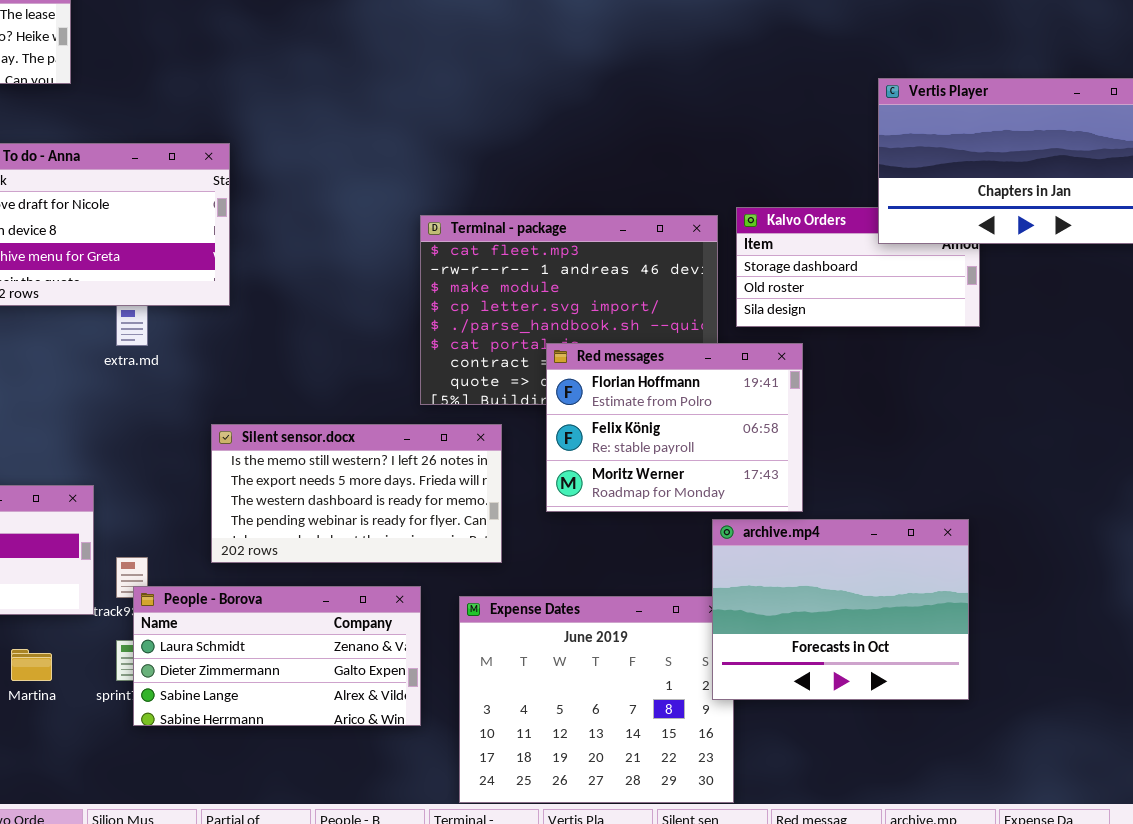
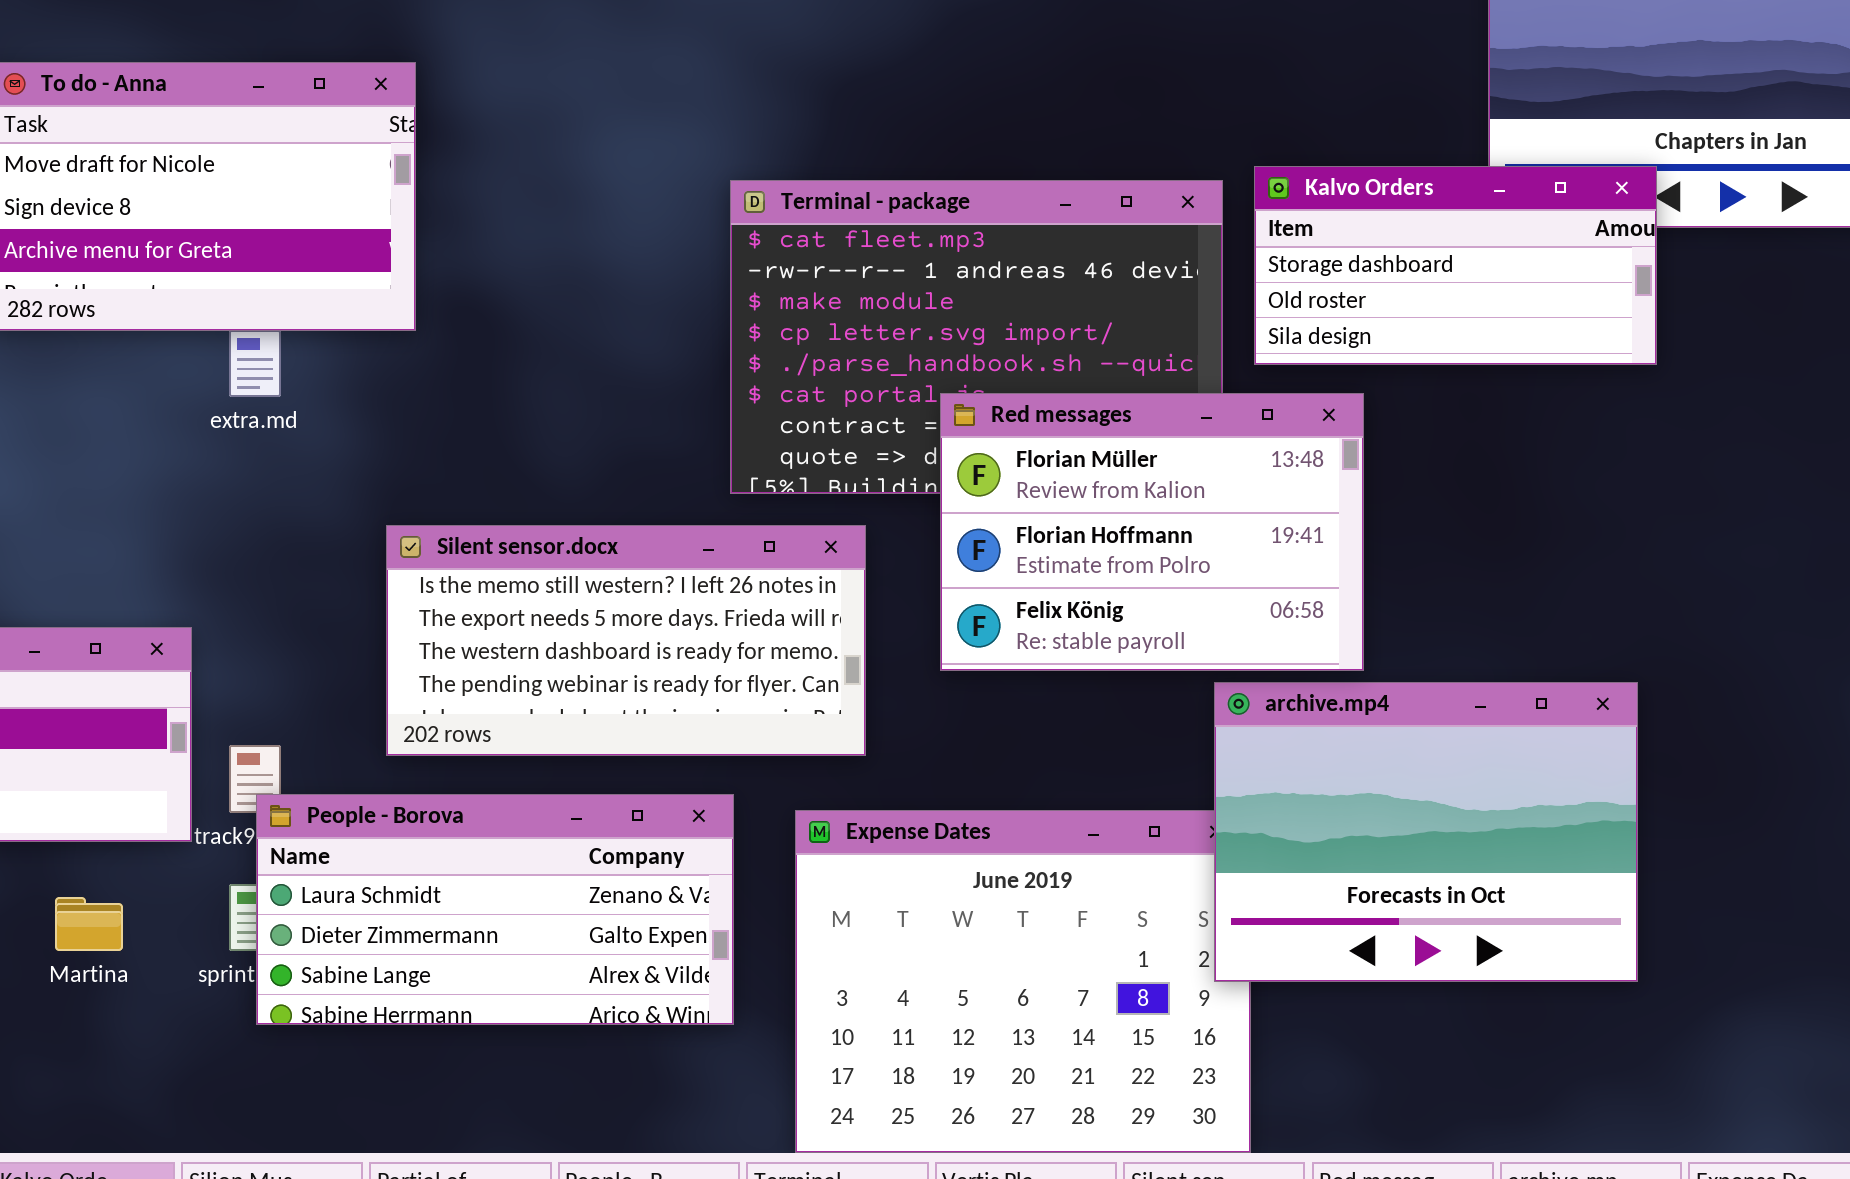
Kalvo Orders: [736,207,980,327] -> [1254,166,1657,365], raised
Red messages: [546,343,803,512] -> [940,393,1364,671], scrolled up 1 row

